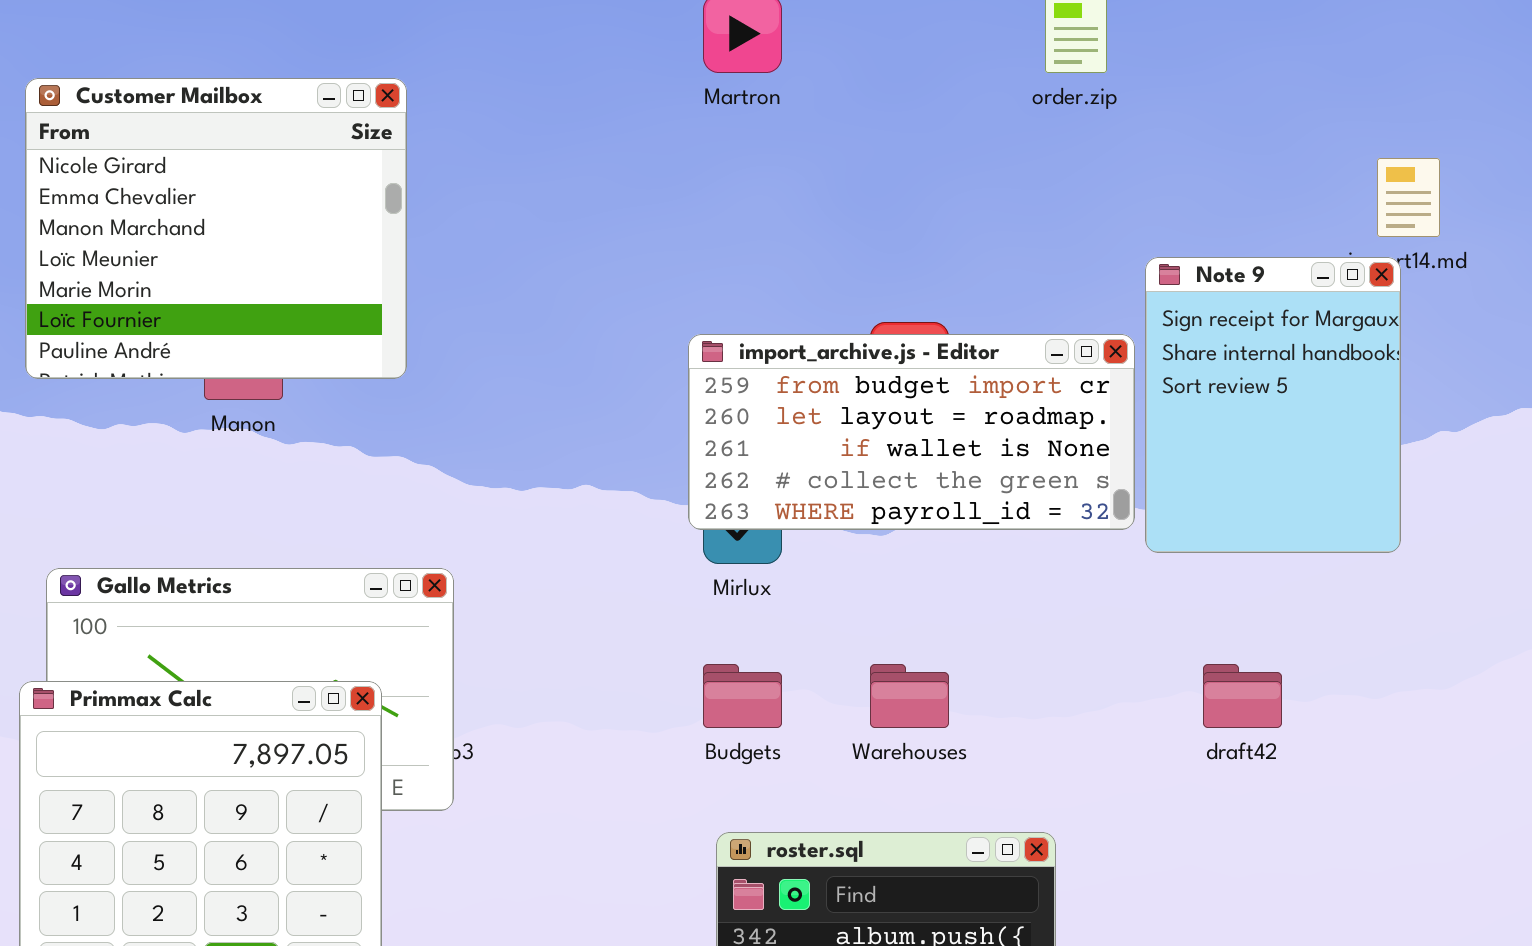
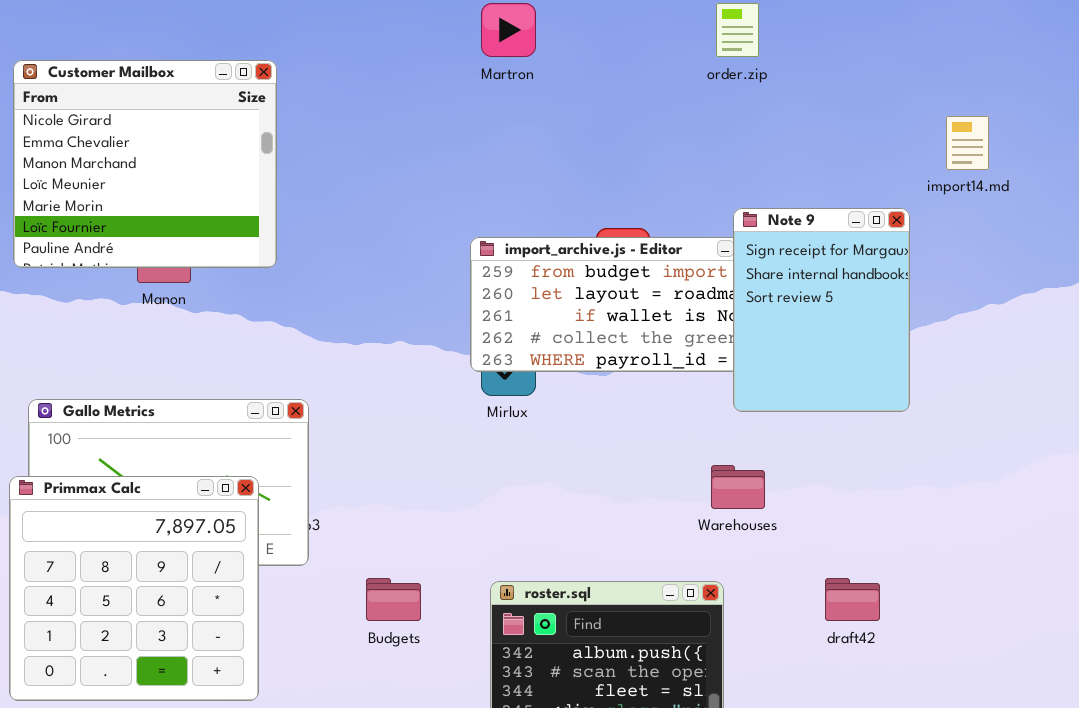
Note 9: [1145,257,1401,553] -> [733,208,910,412], moved
Budgets: [703,664,782,728] -> [366,578,421,621], moved
Warehouses: [870,664,949,728] -> [711,465,765,509], moved
draft42: [1203,664,1282,728] -> [825,578,880,621], moved

